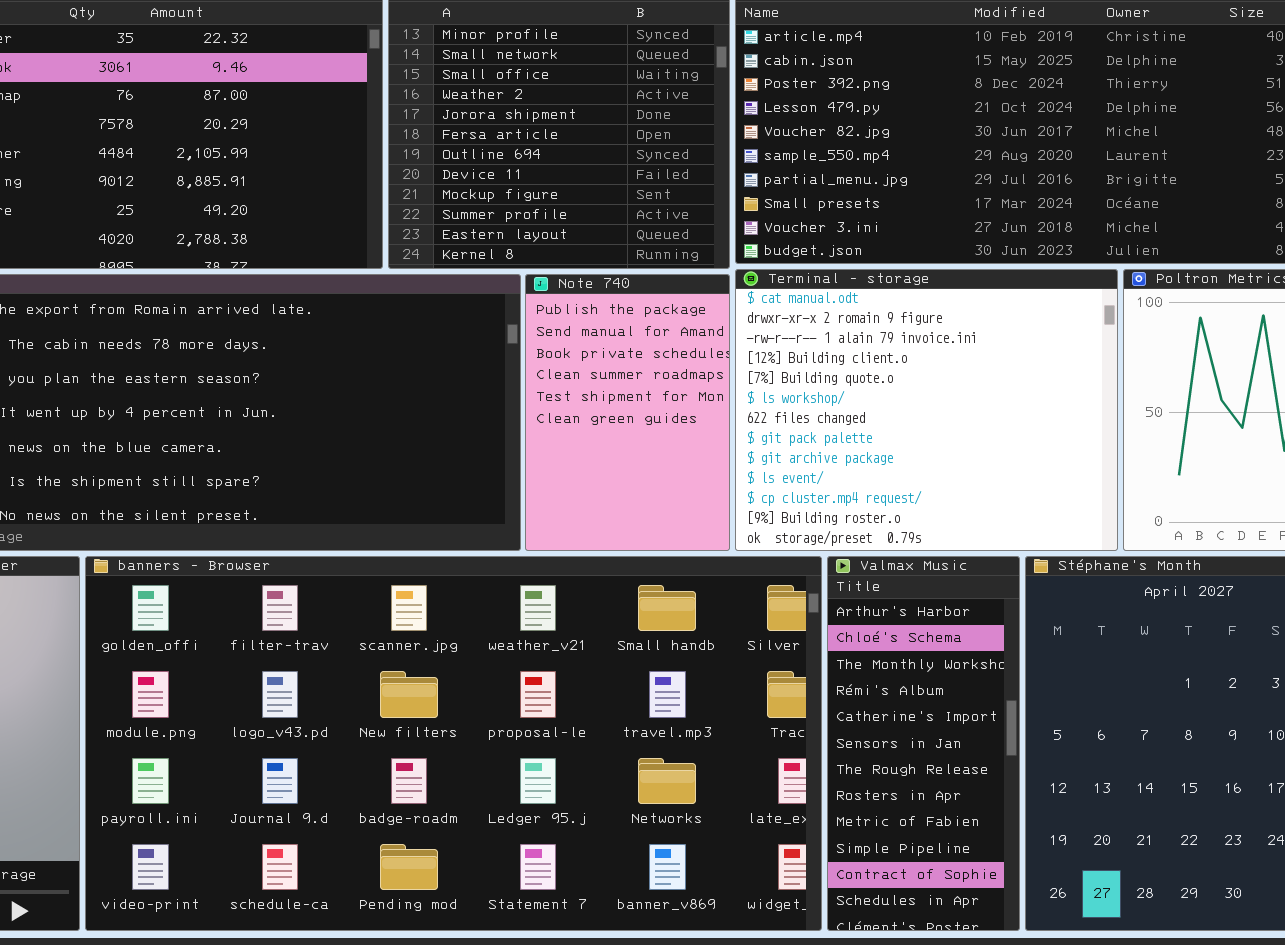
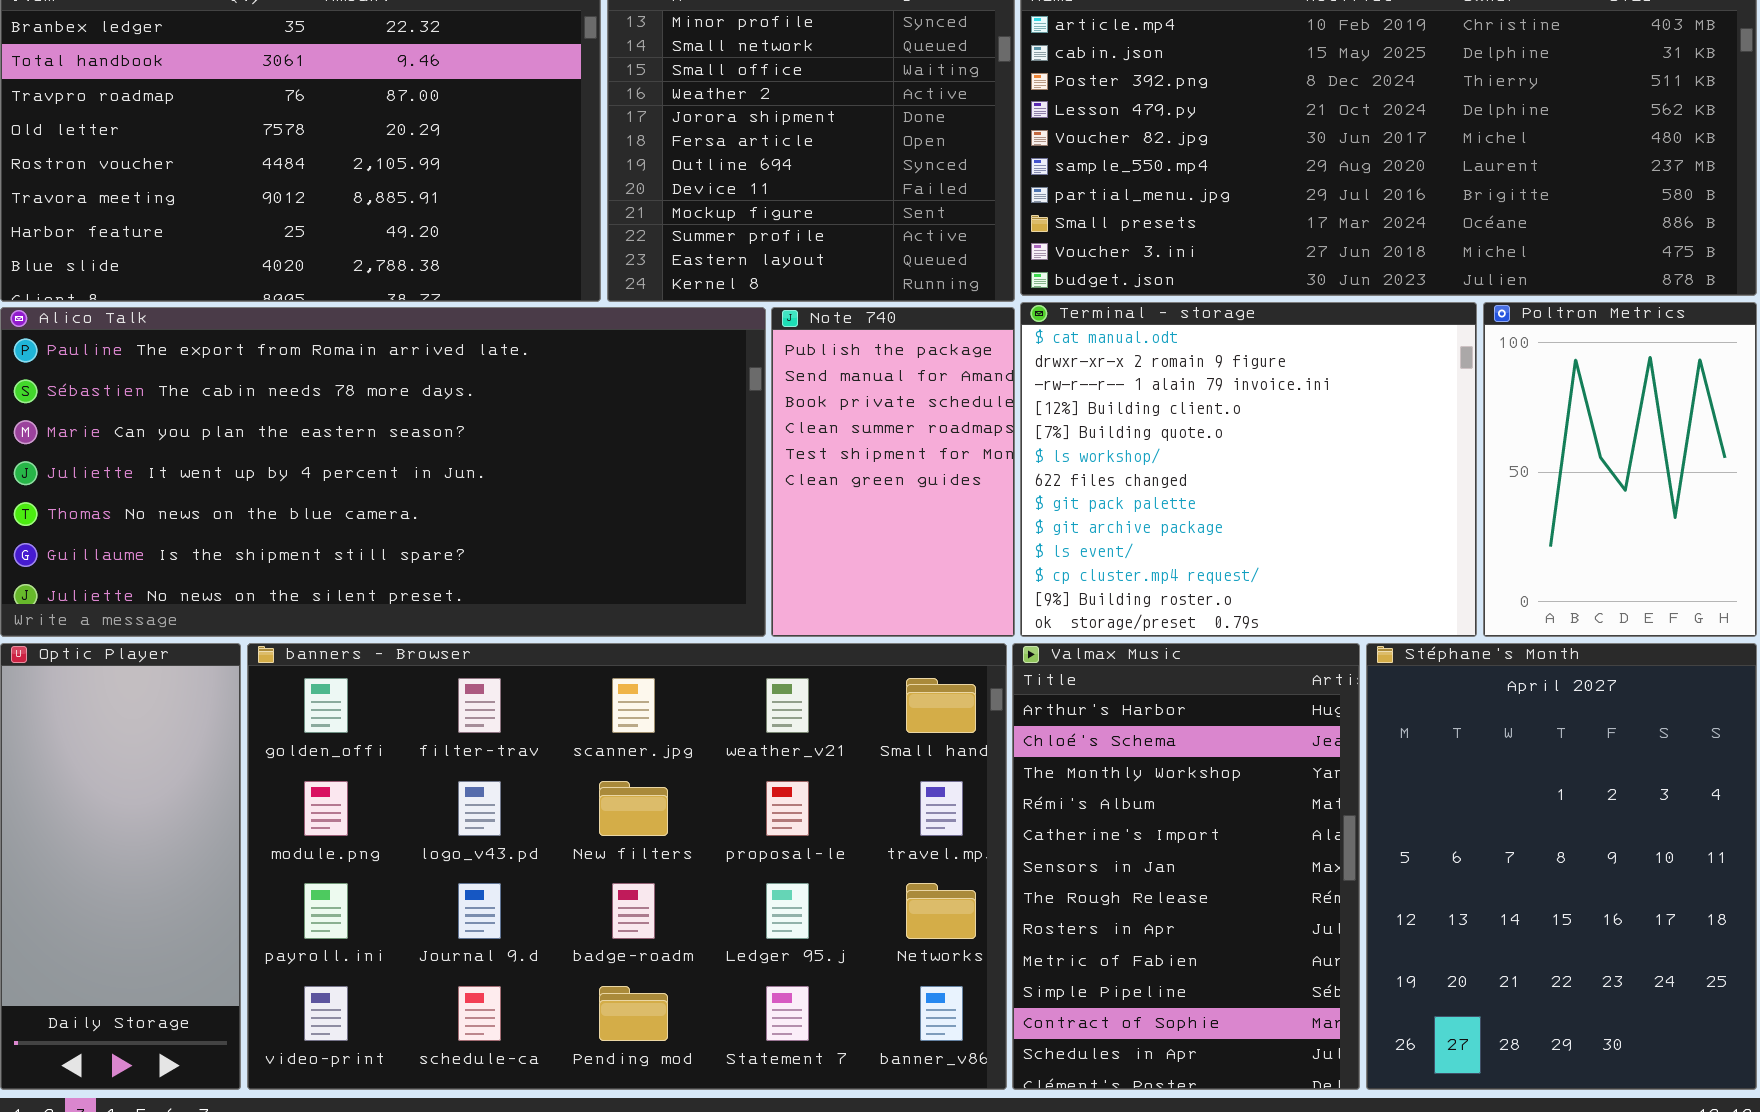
banners - Browser: [85,556,822,931] -> [247,643,1007,1090], resized
Valmax Music: [827,556,1020,931] -> [1012,643,1360,1090], resized

